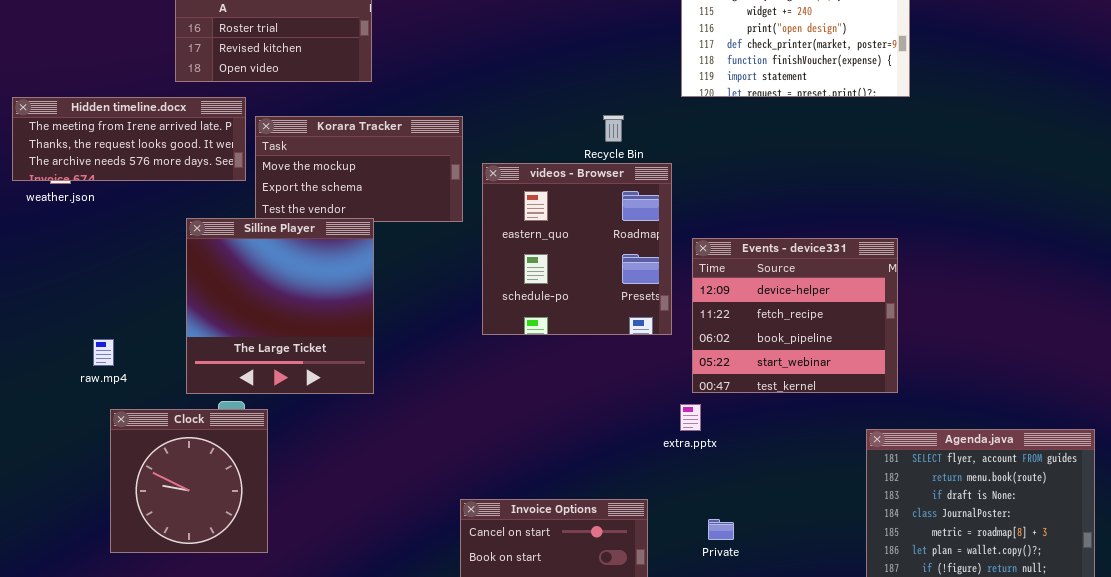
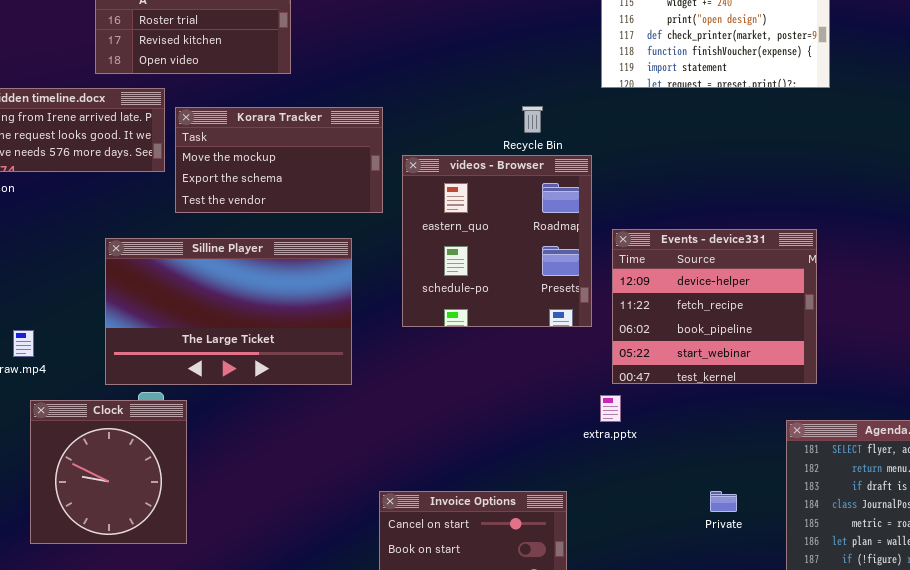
Silline Player: [186,218,374,394] -> [105,238,352,385], resized
Private: [708,519,734,540] -> [710,491,737,512], moved

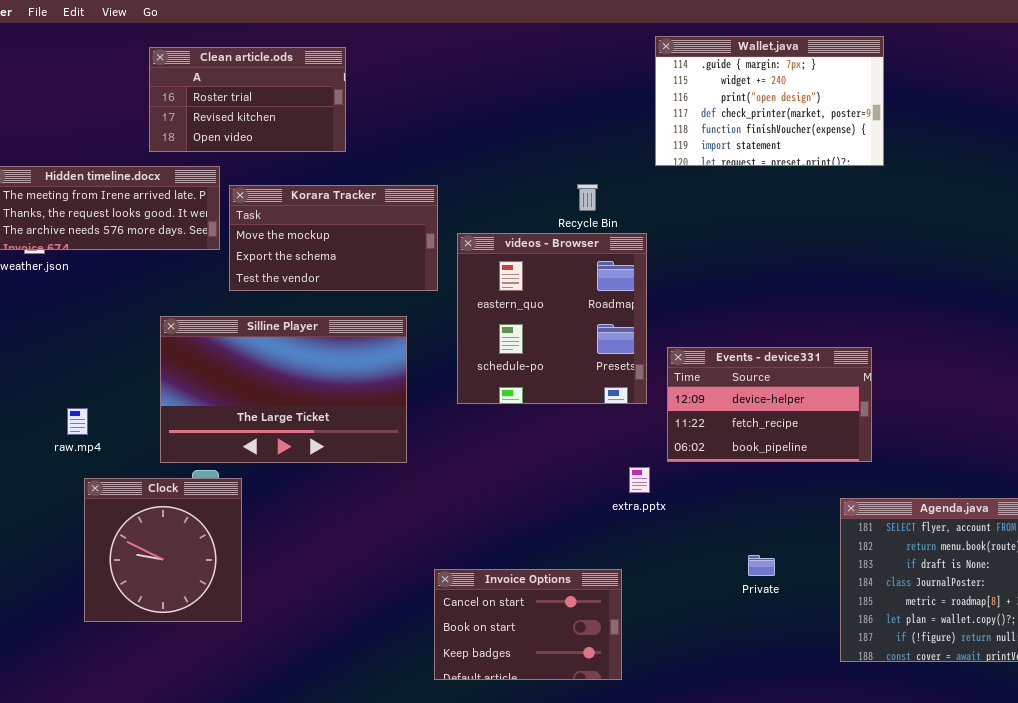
Events - device331: [612,229,817,384] -> [667,347,872,462], resized
extra.pptx: [600,395,621,422] -> [629,467,650,493], moved
Private: [710,491,737,512] -> [748,555,775,576], moved

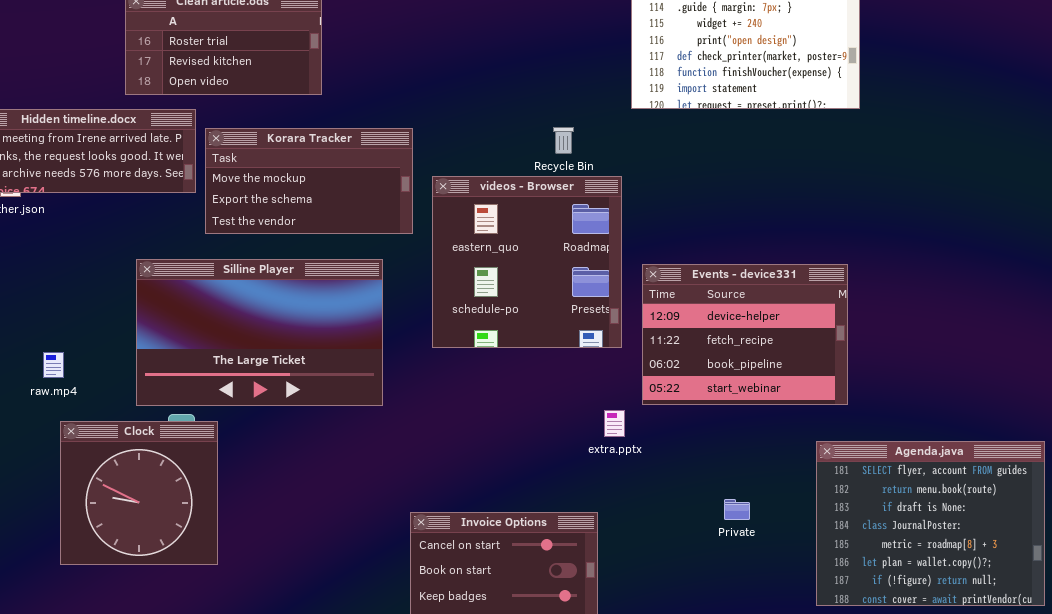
Events - device331: [667,347,872,462] -> [642,264,848,405], resized

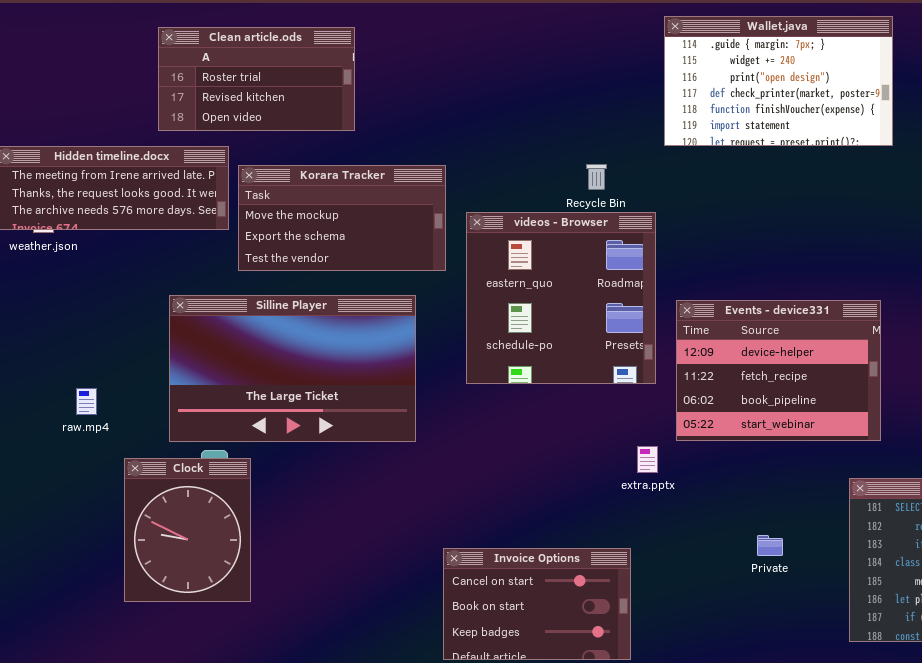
Clock: [60,421,218,565] -> [124,458,251,602], resized

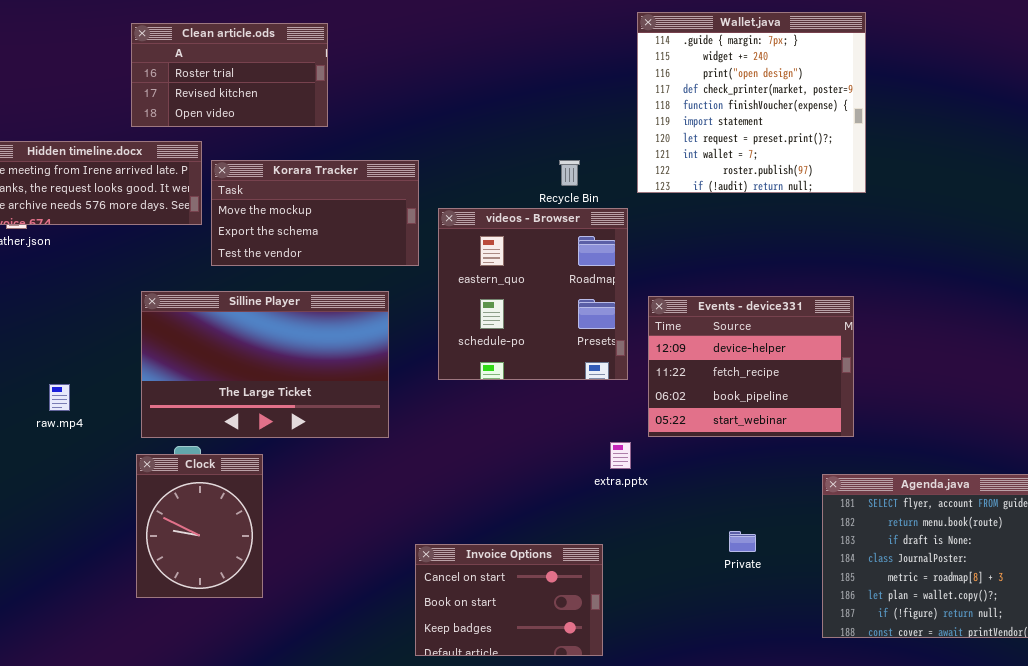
Wallet.java: [664,16,893,146] -> [637,12,866,193], resized
Clock: [124,458,251,602] -> [136,454,263,598], moved

